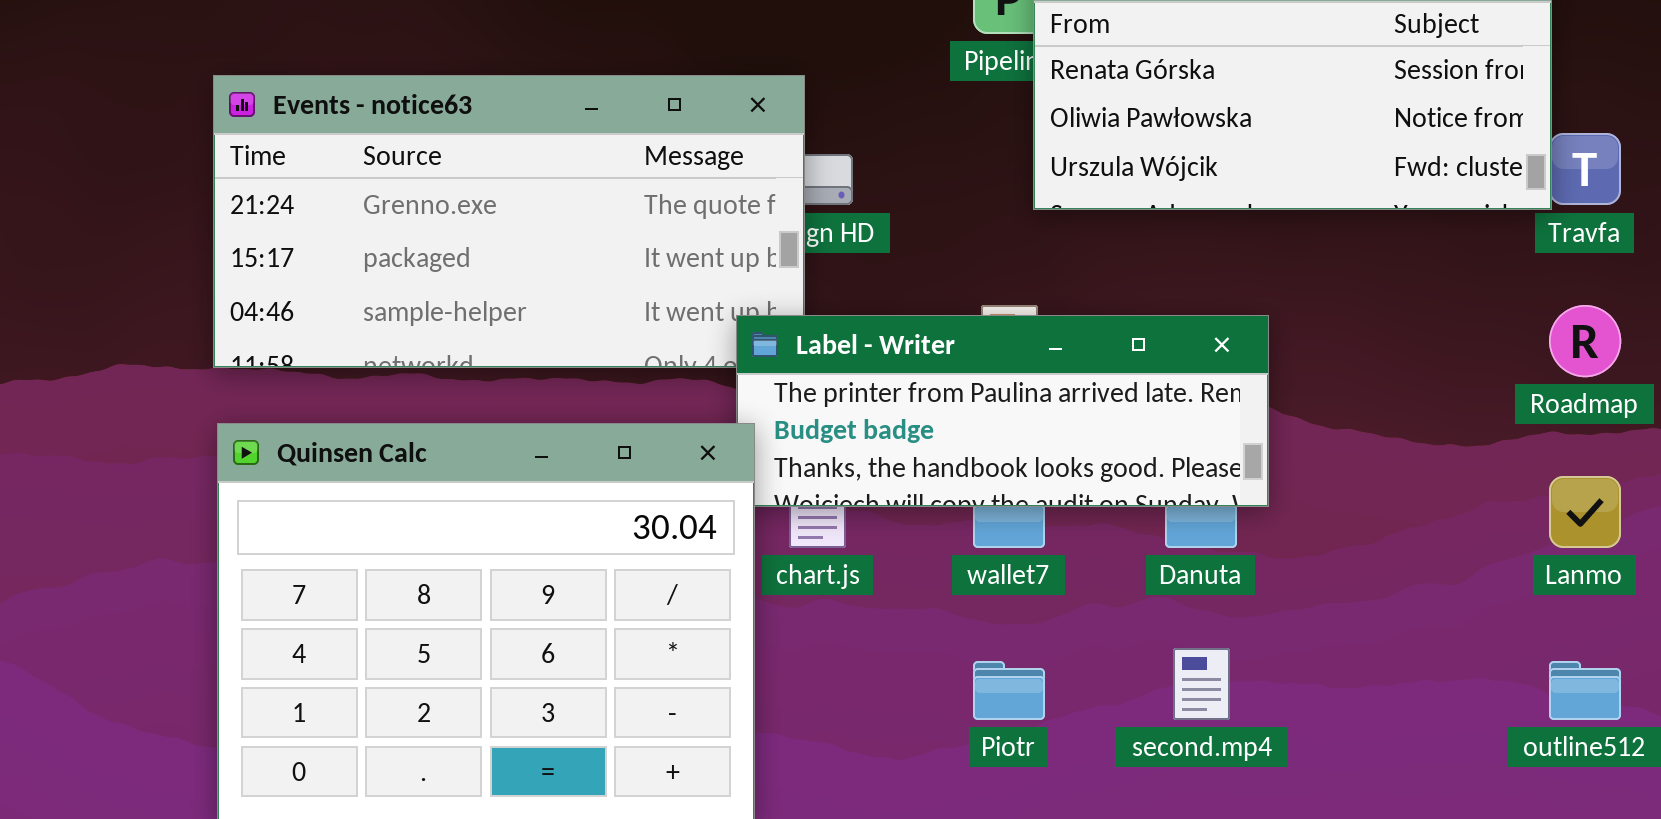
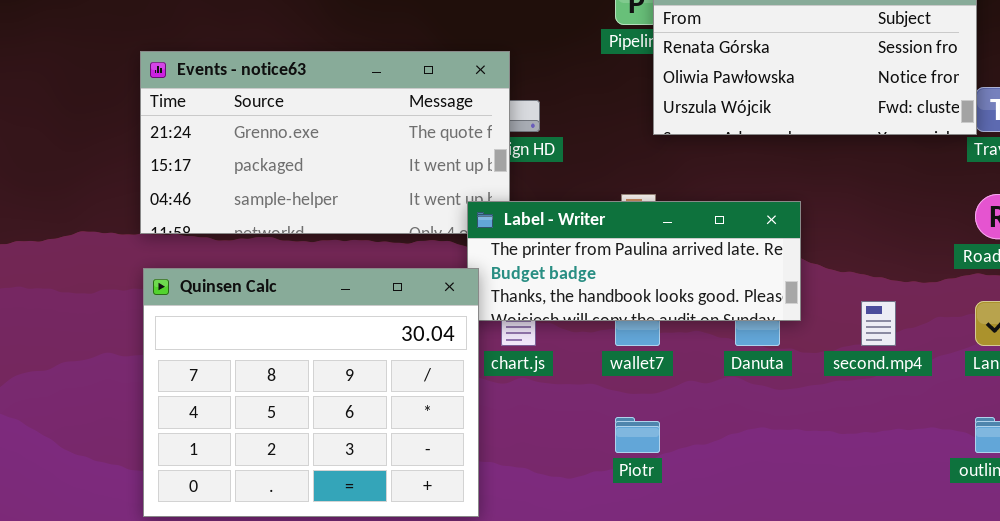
second.mp4: [1173,648,1230,720] -> [861,301,896,346], moved

